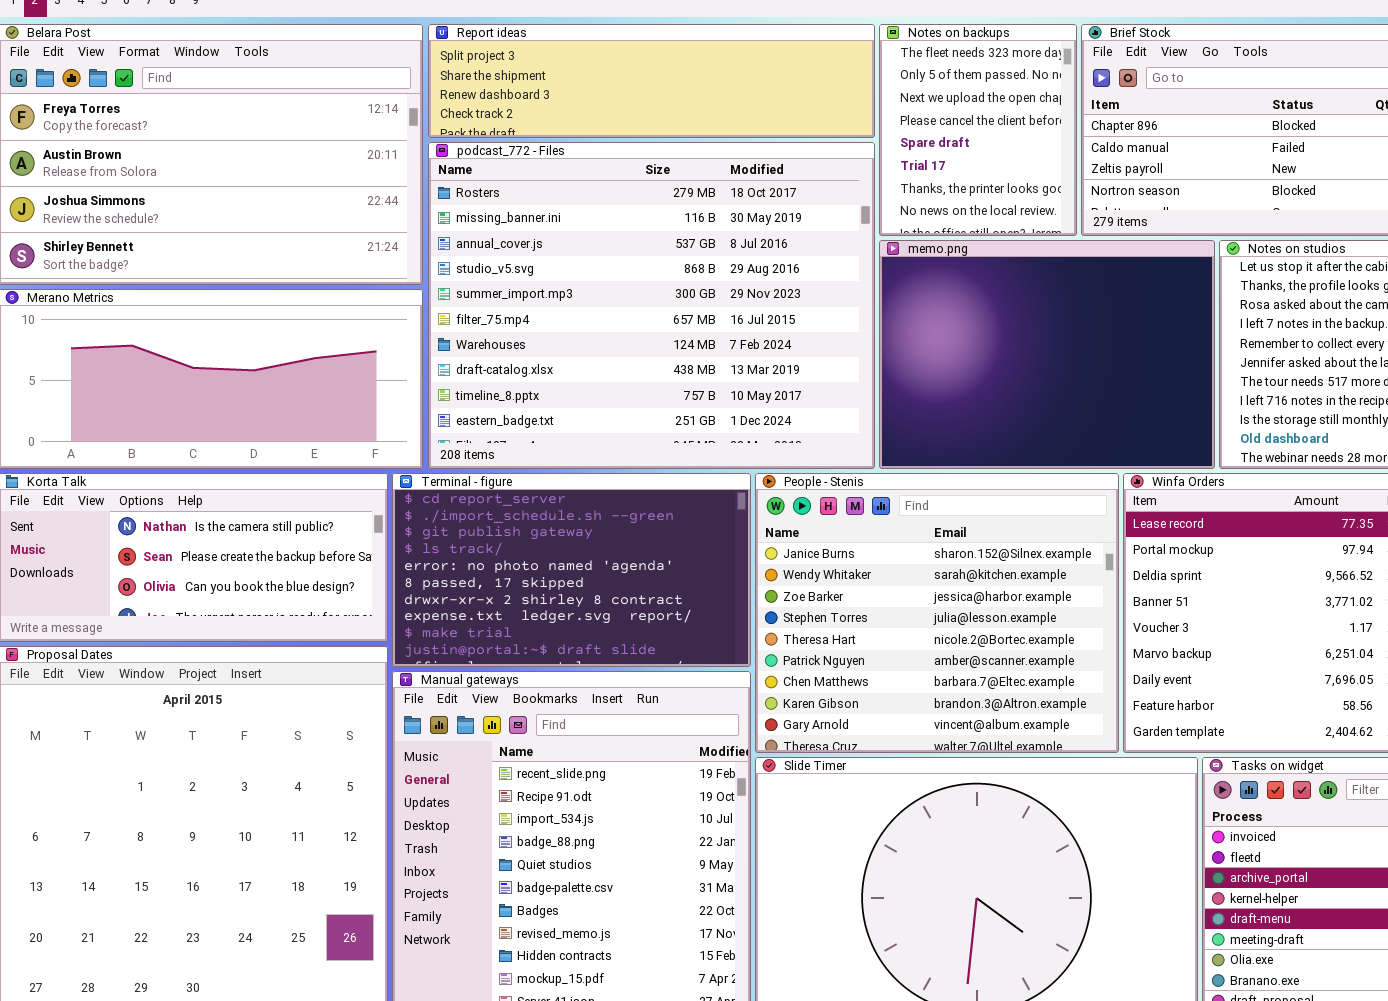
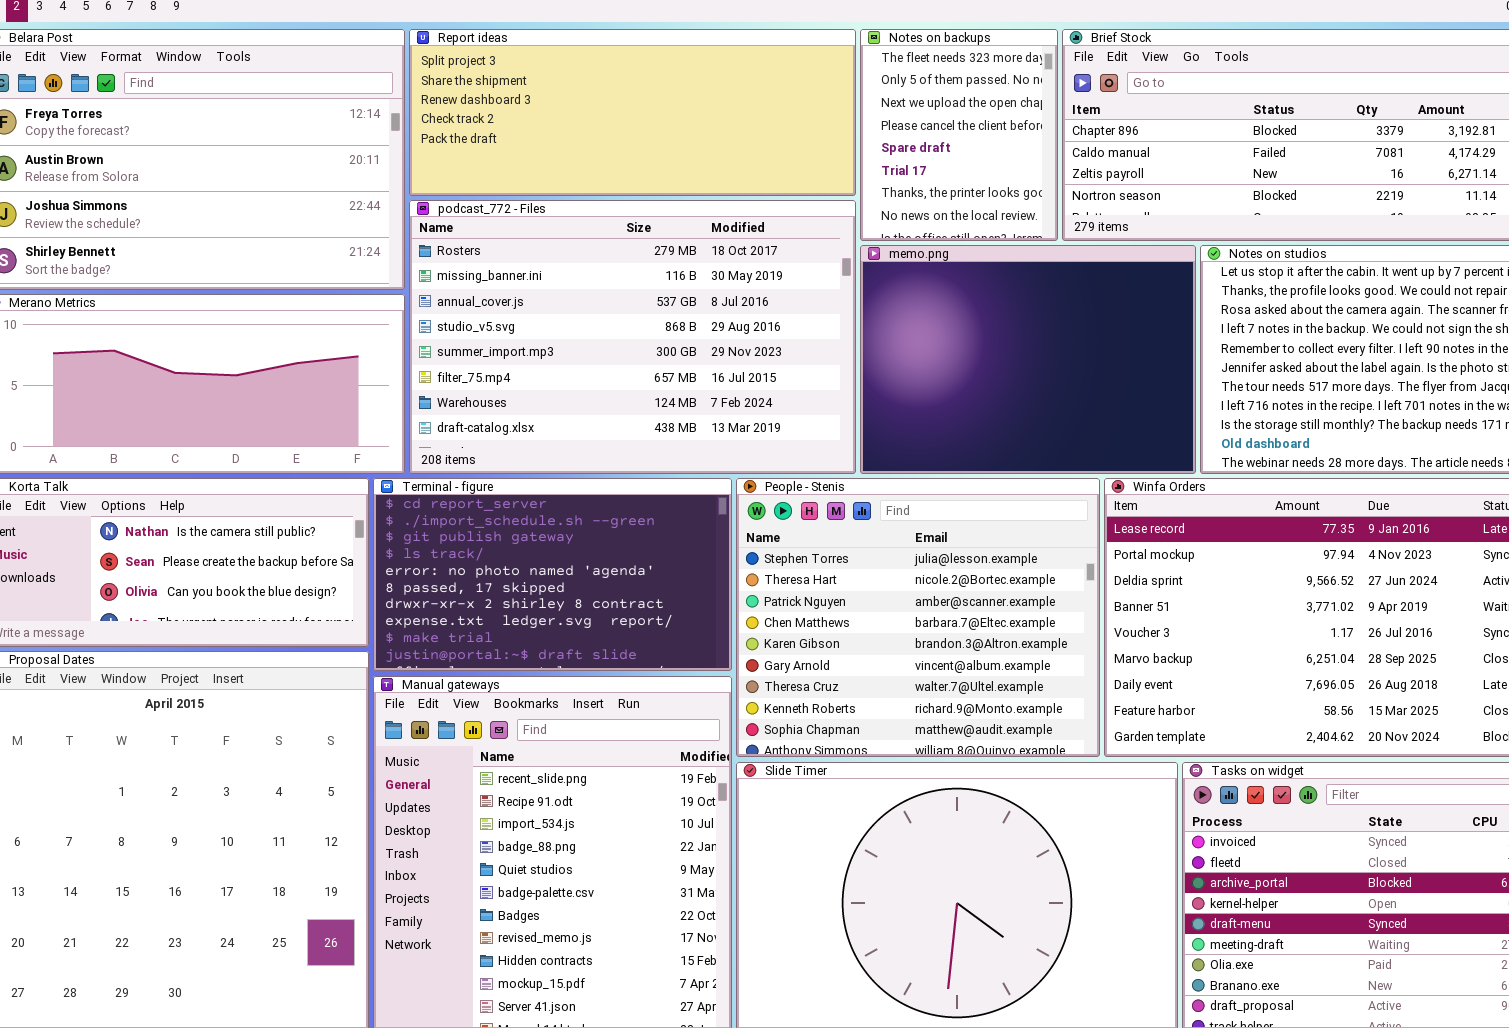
Report ideas: [428,24,875,138] -> [409,29,856,196], resized
podcast_772 - Files: [428,142,875,469] -> [409,200,856,474], resized
People - Stenis: [755,473,1119,753] -> [736,478,1100,757], scrolled down 3 rows

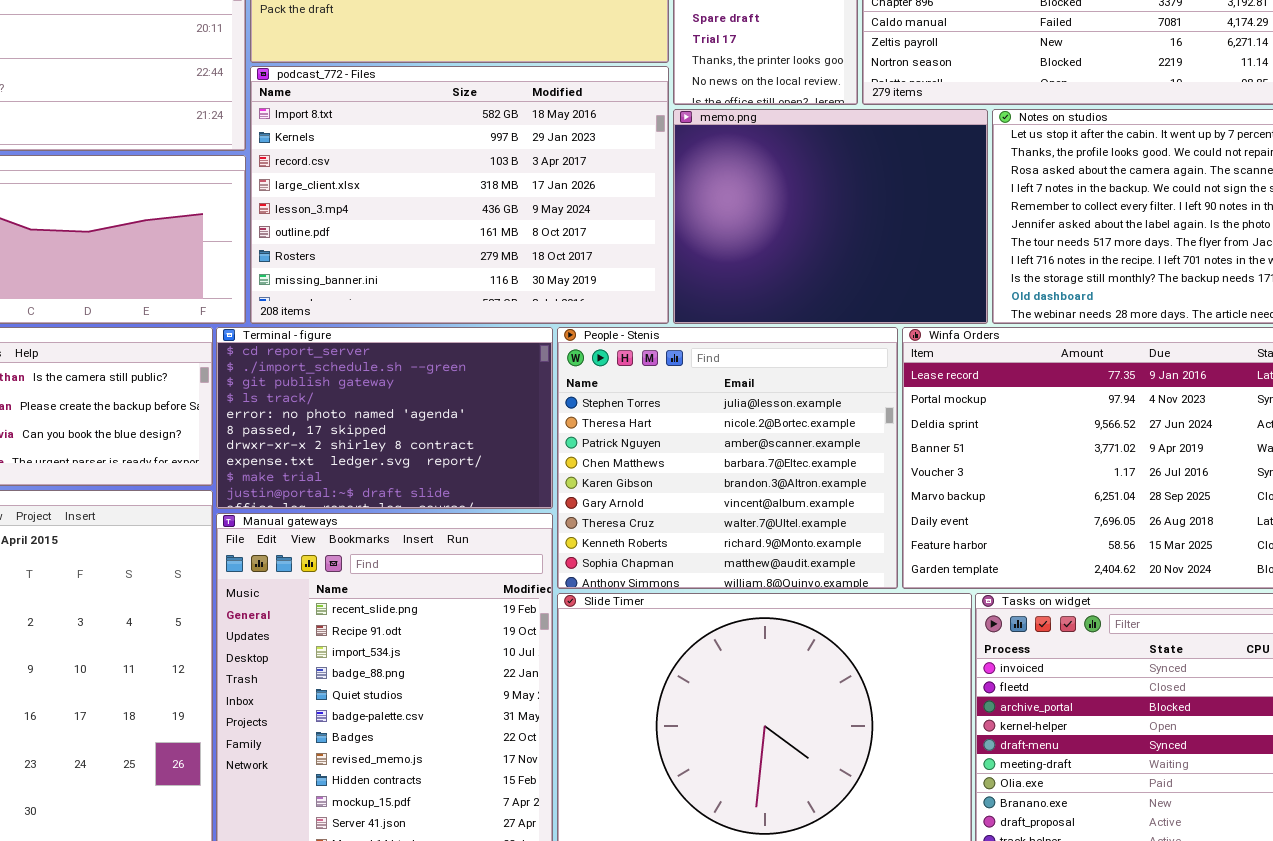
podcast_772 - Files: [409,200,856,474] -> [250,66,669,324], scrolled up 6 rows

